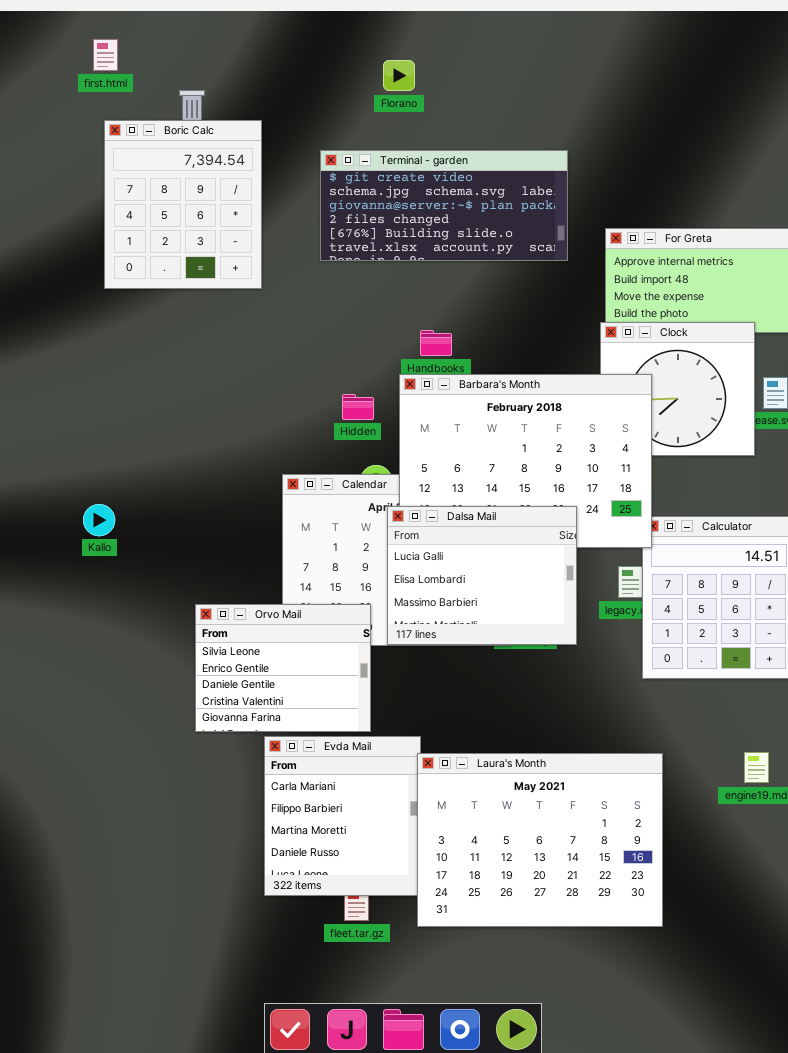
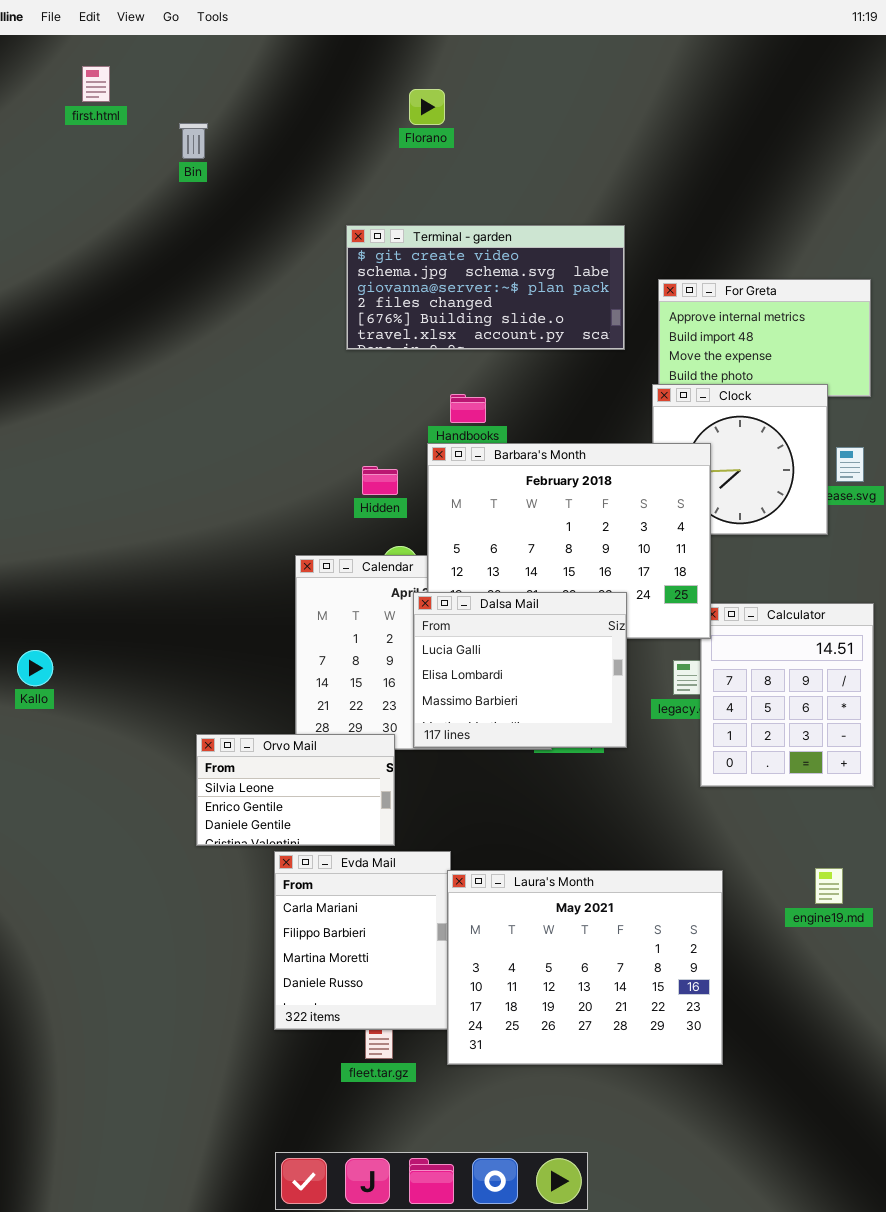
Boric Calc: [104,120,262,289] -> none, closed
Terminal - garden: [320,150,568,261] -> [346,225,625,350], moved
Kallo: [83,504,115,536] -> [17,650,53,686], moved
Orvo Mail: [195,604,371,732] -> [196,734,395,846], resized

